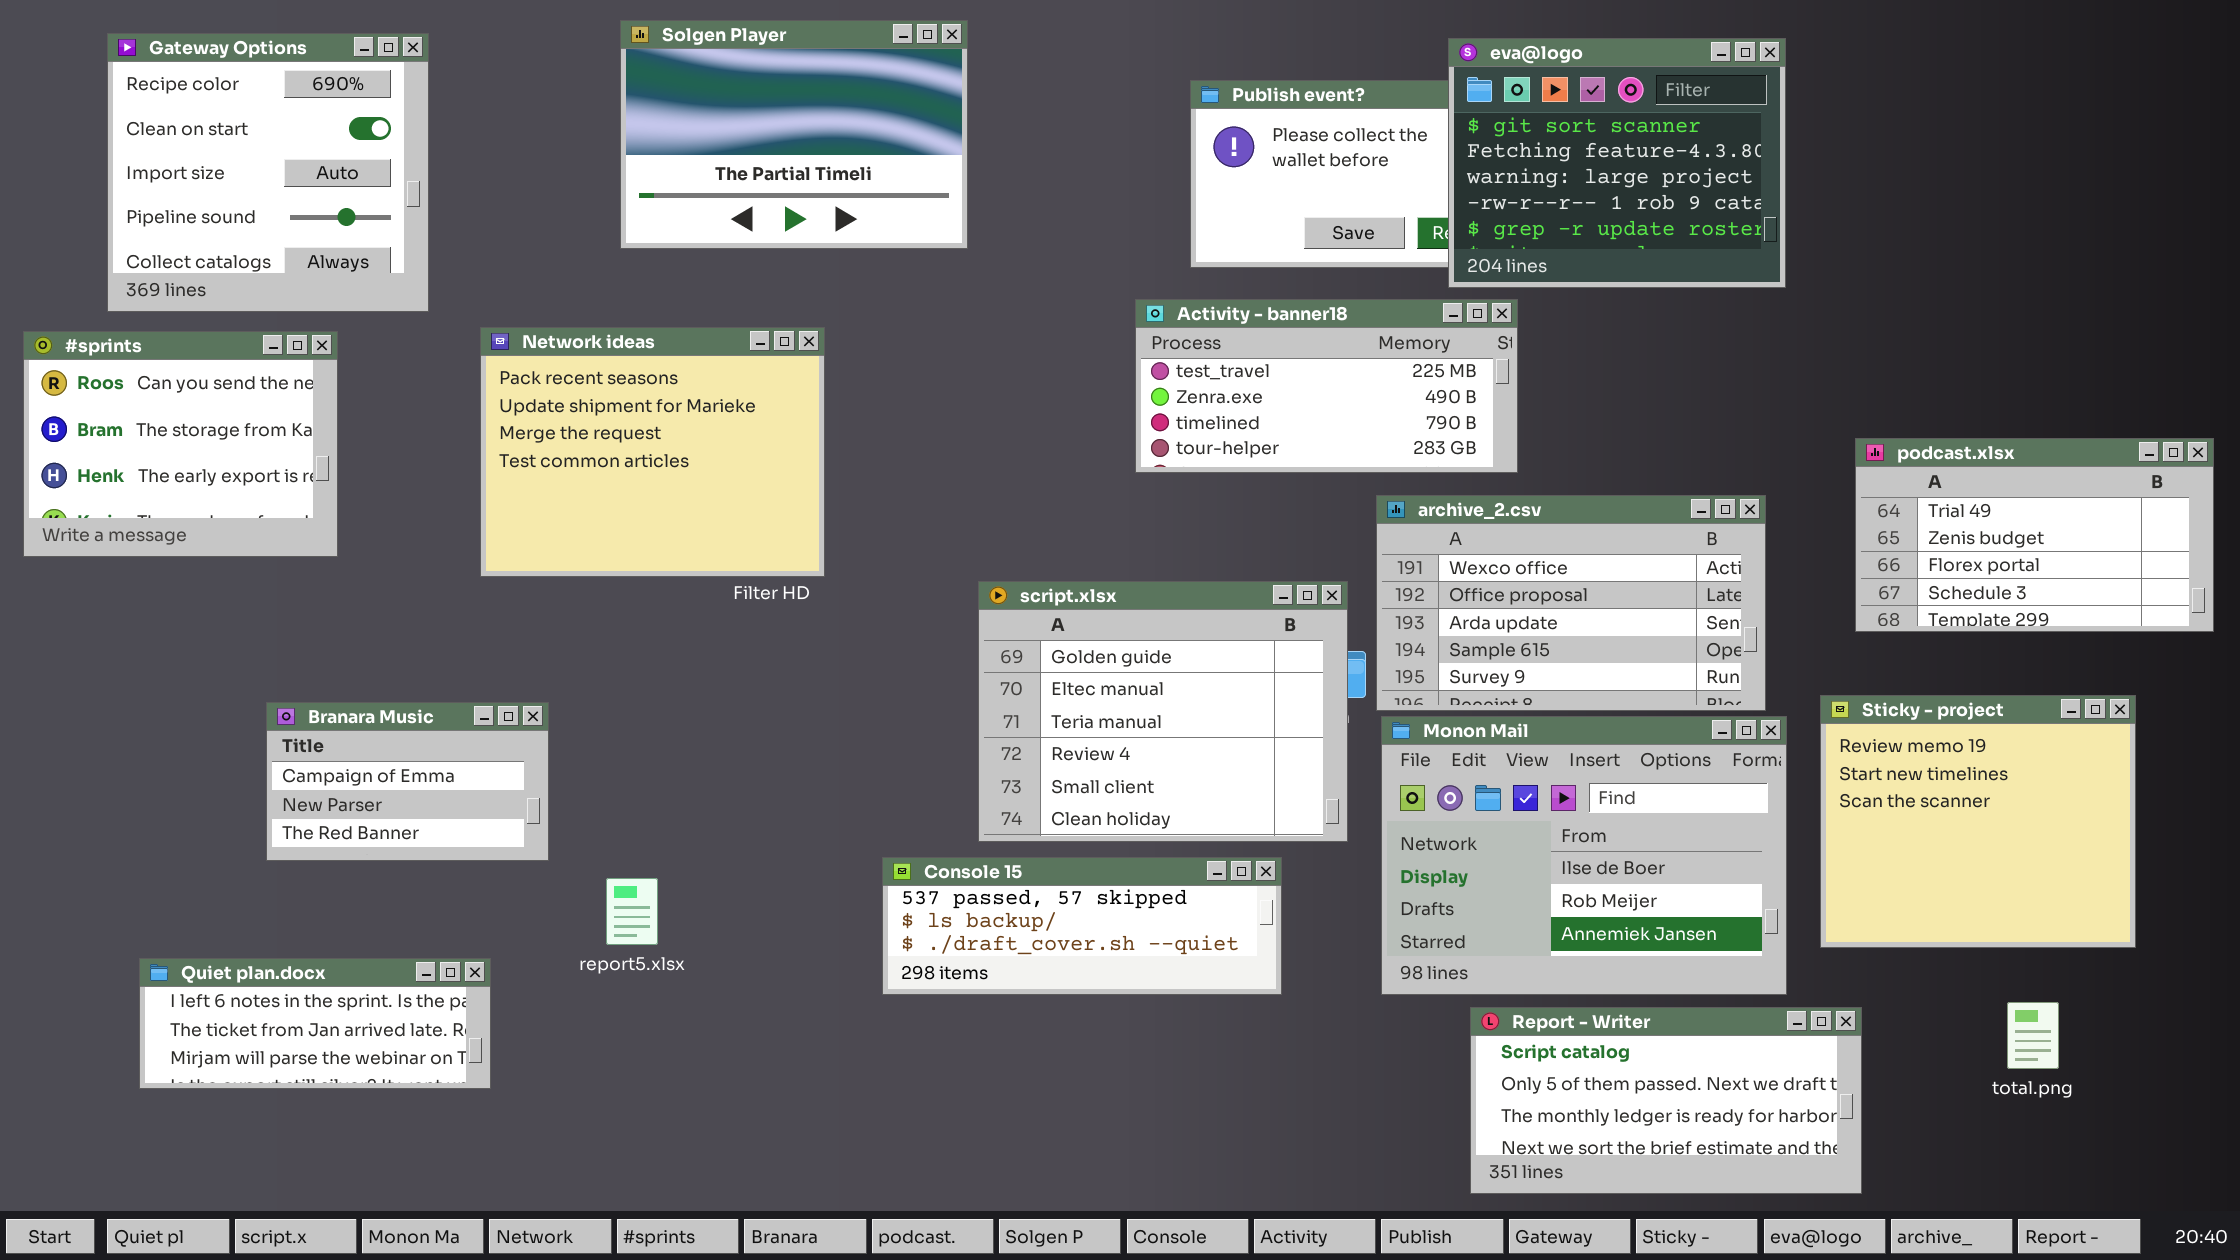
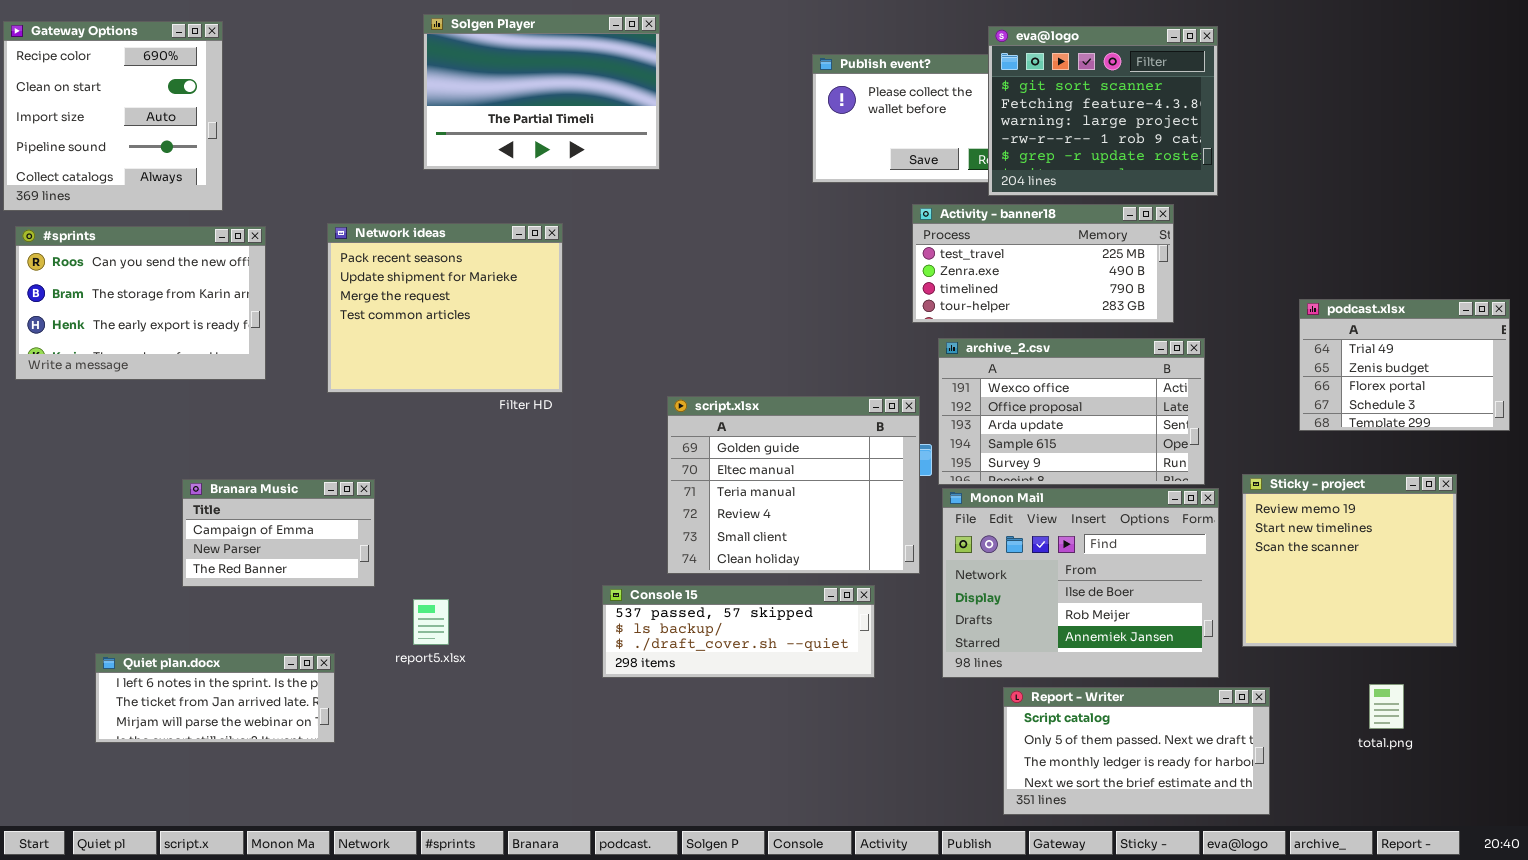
Gateway Options: [107,33,429,312] -> [3,21,223,211], moved
Activity - banner18: [1135,299,1518,473] -> [912,204,1174,323], moved
#sprints: [23,331,338,557] -> [15,226,266,380], resized
podcast.xlsx: [1855,438,2214,632] -> [1299,299,1510,431], resized

